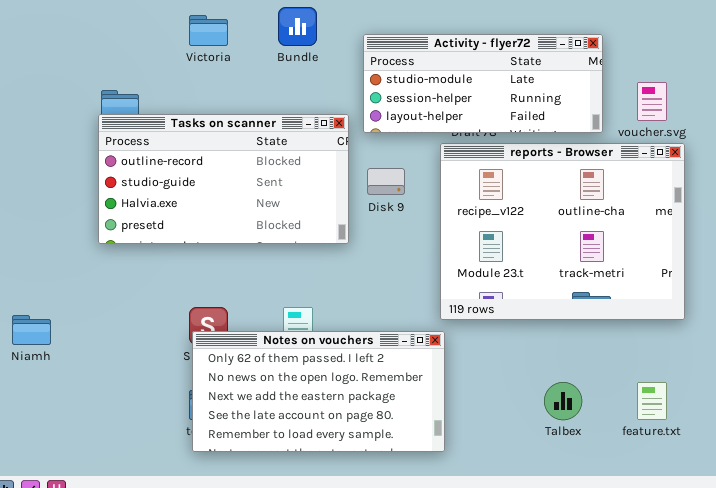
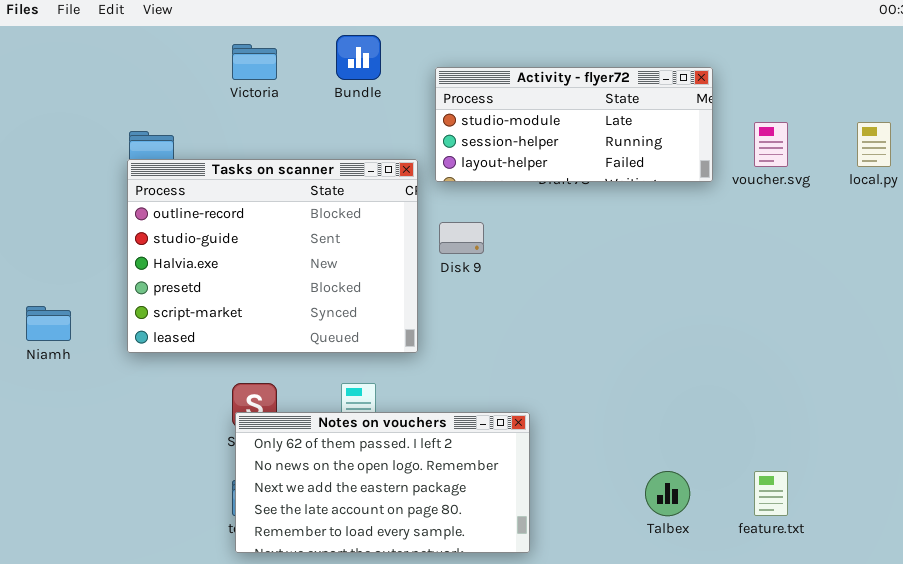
Tasks on scanner: [98,114,349,244] -> [127,159,418,353], resized
reports - Browser: [440,143,685,320] -> none, closed
Niamh: [12,315,51,345] -> [26,306,71,341], moved

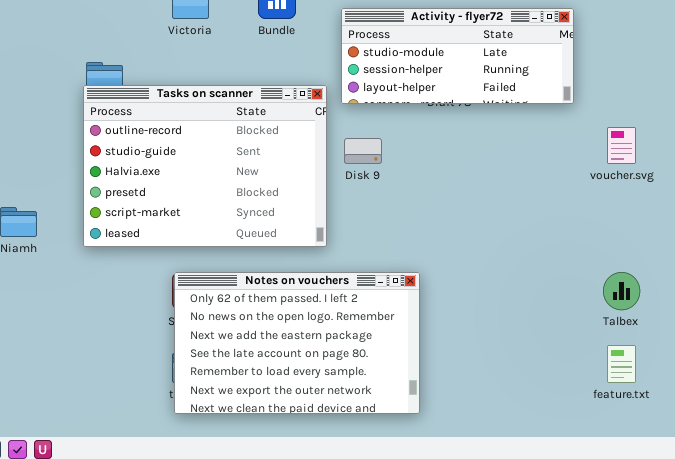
voucher.svg: [754,122,788,167] -> [607,127,636,164], moved
Notes on vouchers: [235,412,530,553] -> [174,272,420,414], resized
Talbex: [645,471,690,516] -> [603,272,640,310], moved

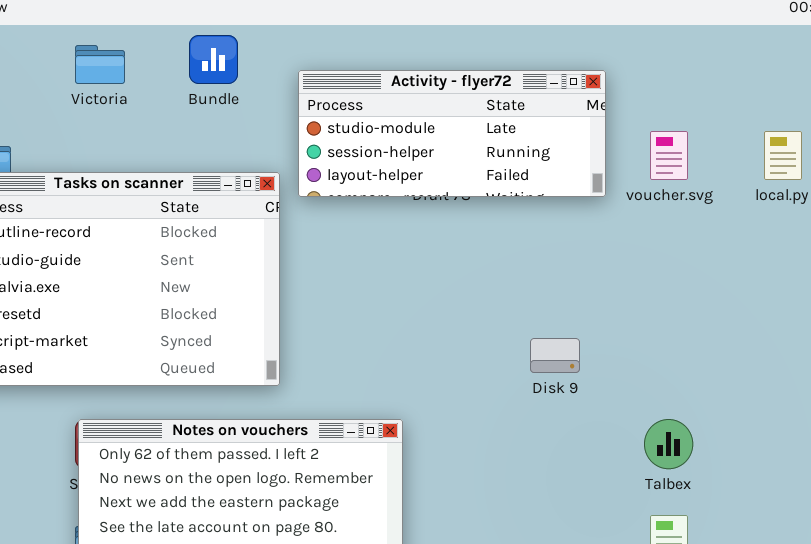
voucher.svg: [607,127,636,164] -> [650,131,688,180], moved
Disk 9: [344,138,382,164] -> [530,338,580,373], moved

